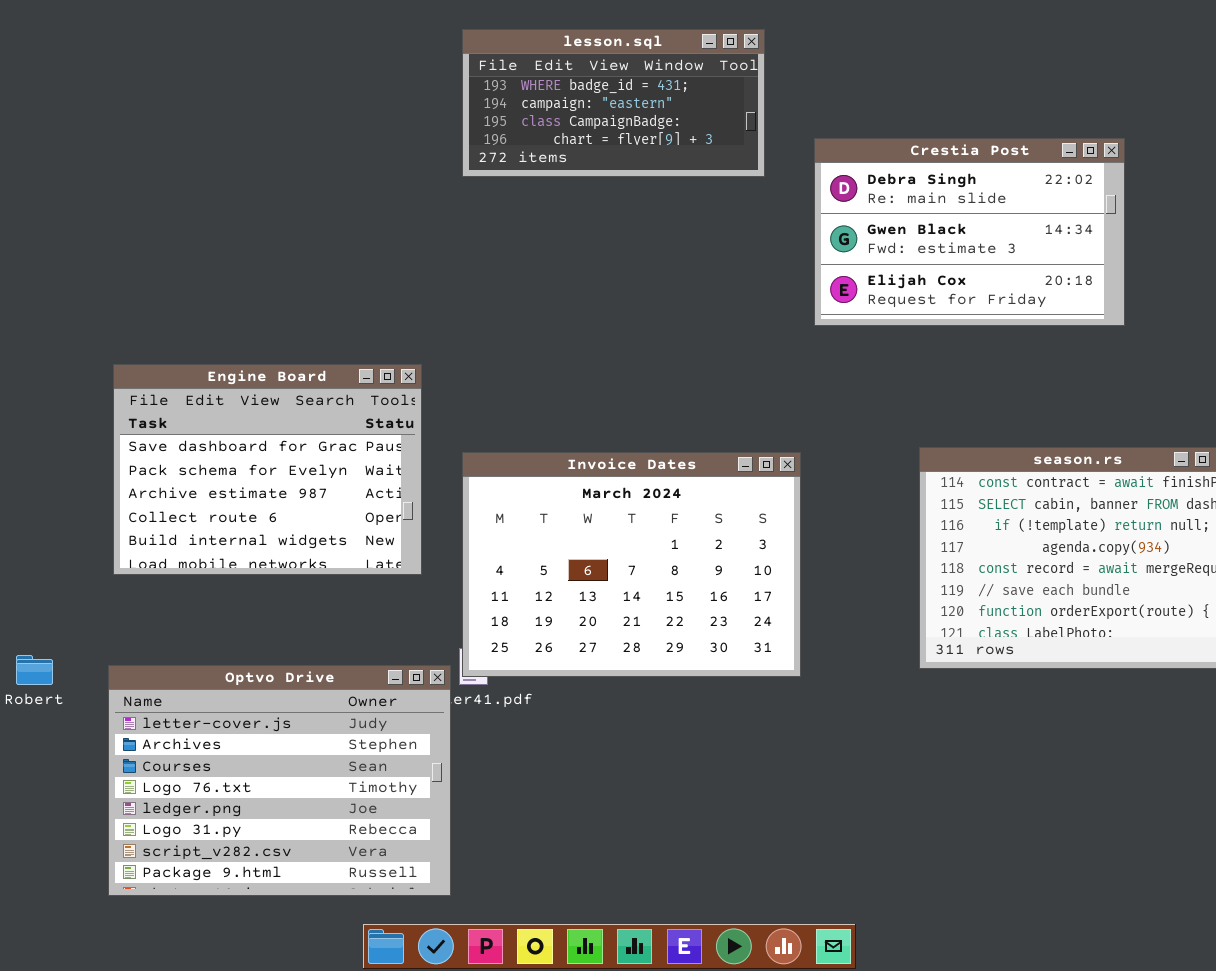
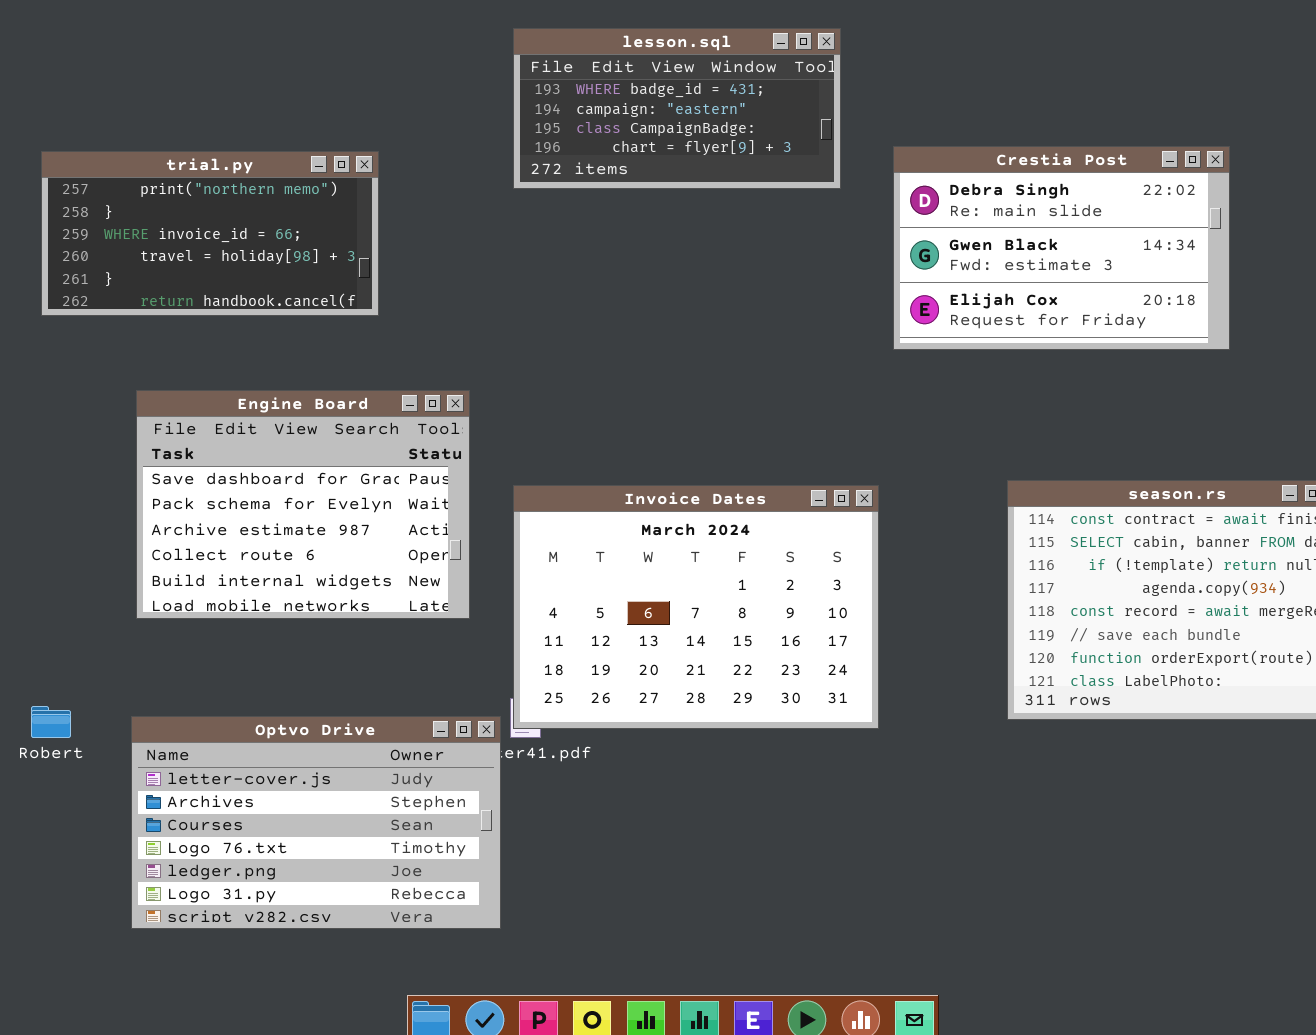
trial.py: none -> [41,151,379,316], opened
Optvo Drive: [108,665,451,896] -> [131,716,501,929], resized

